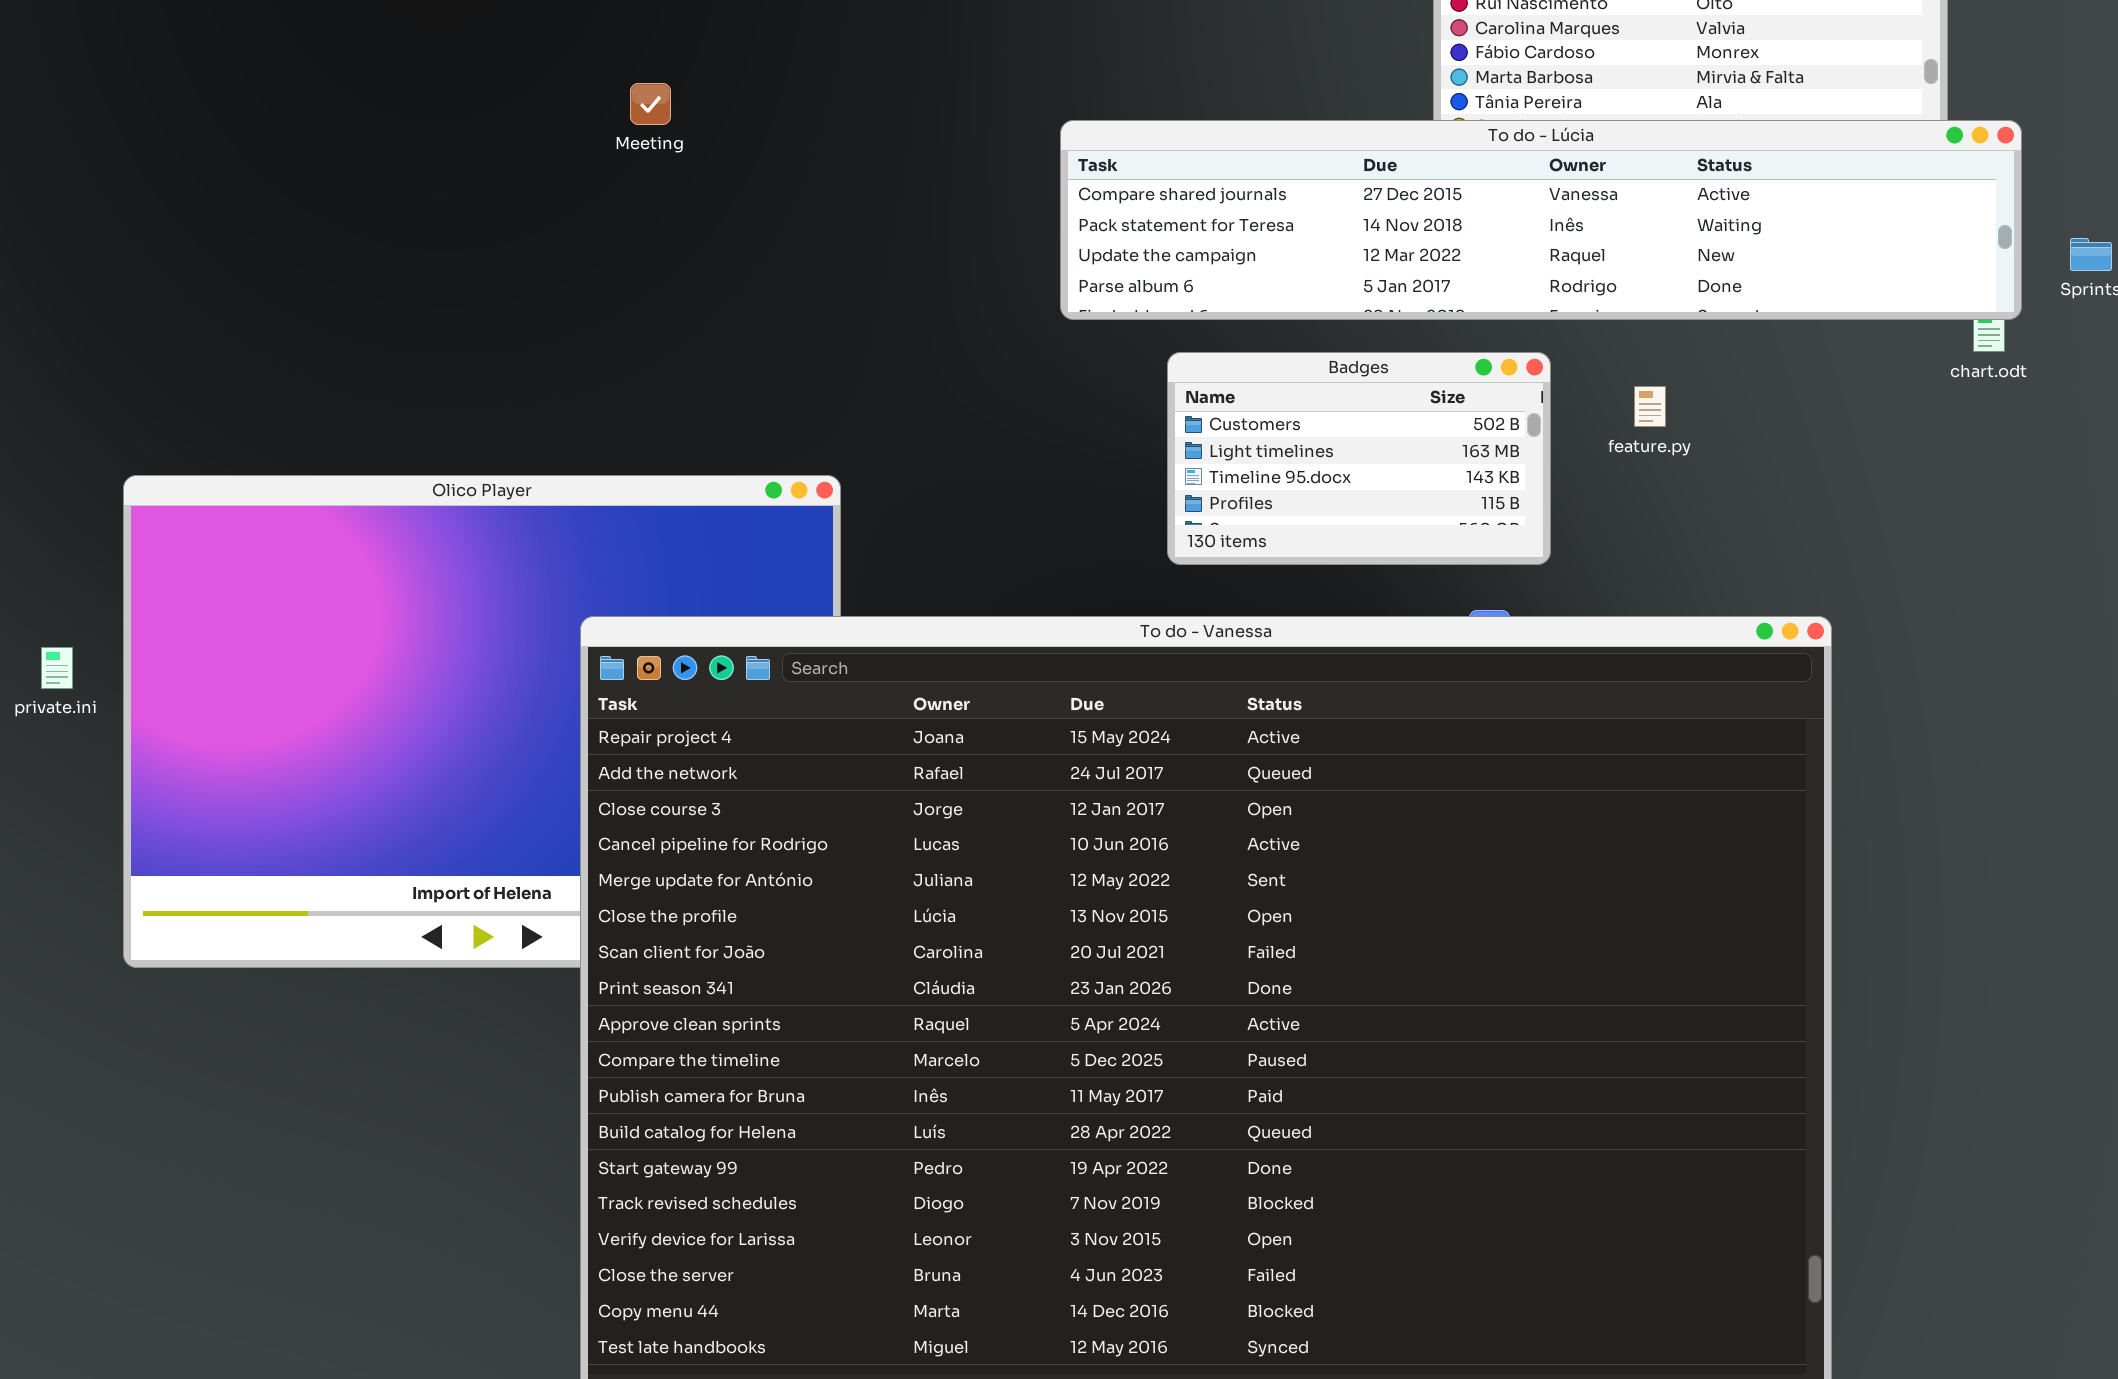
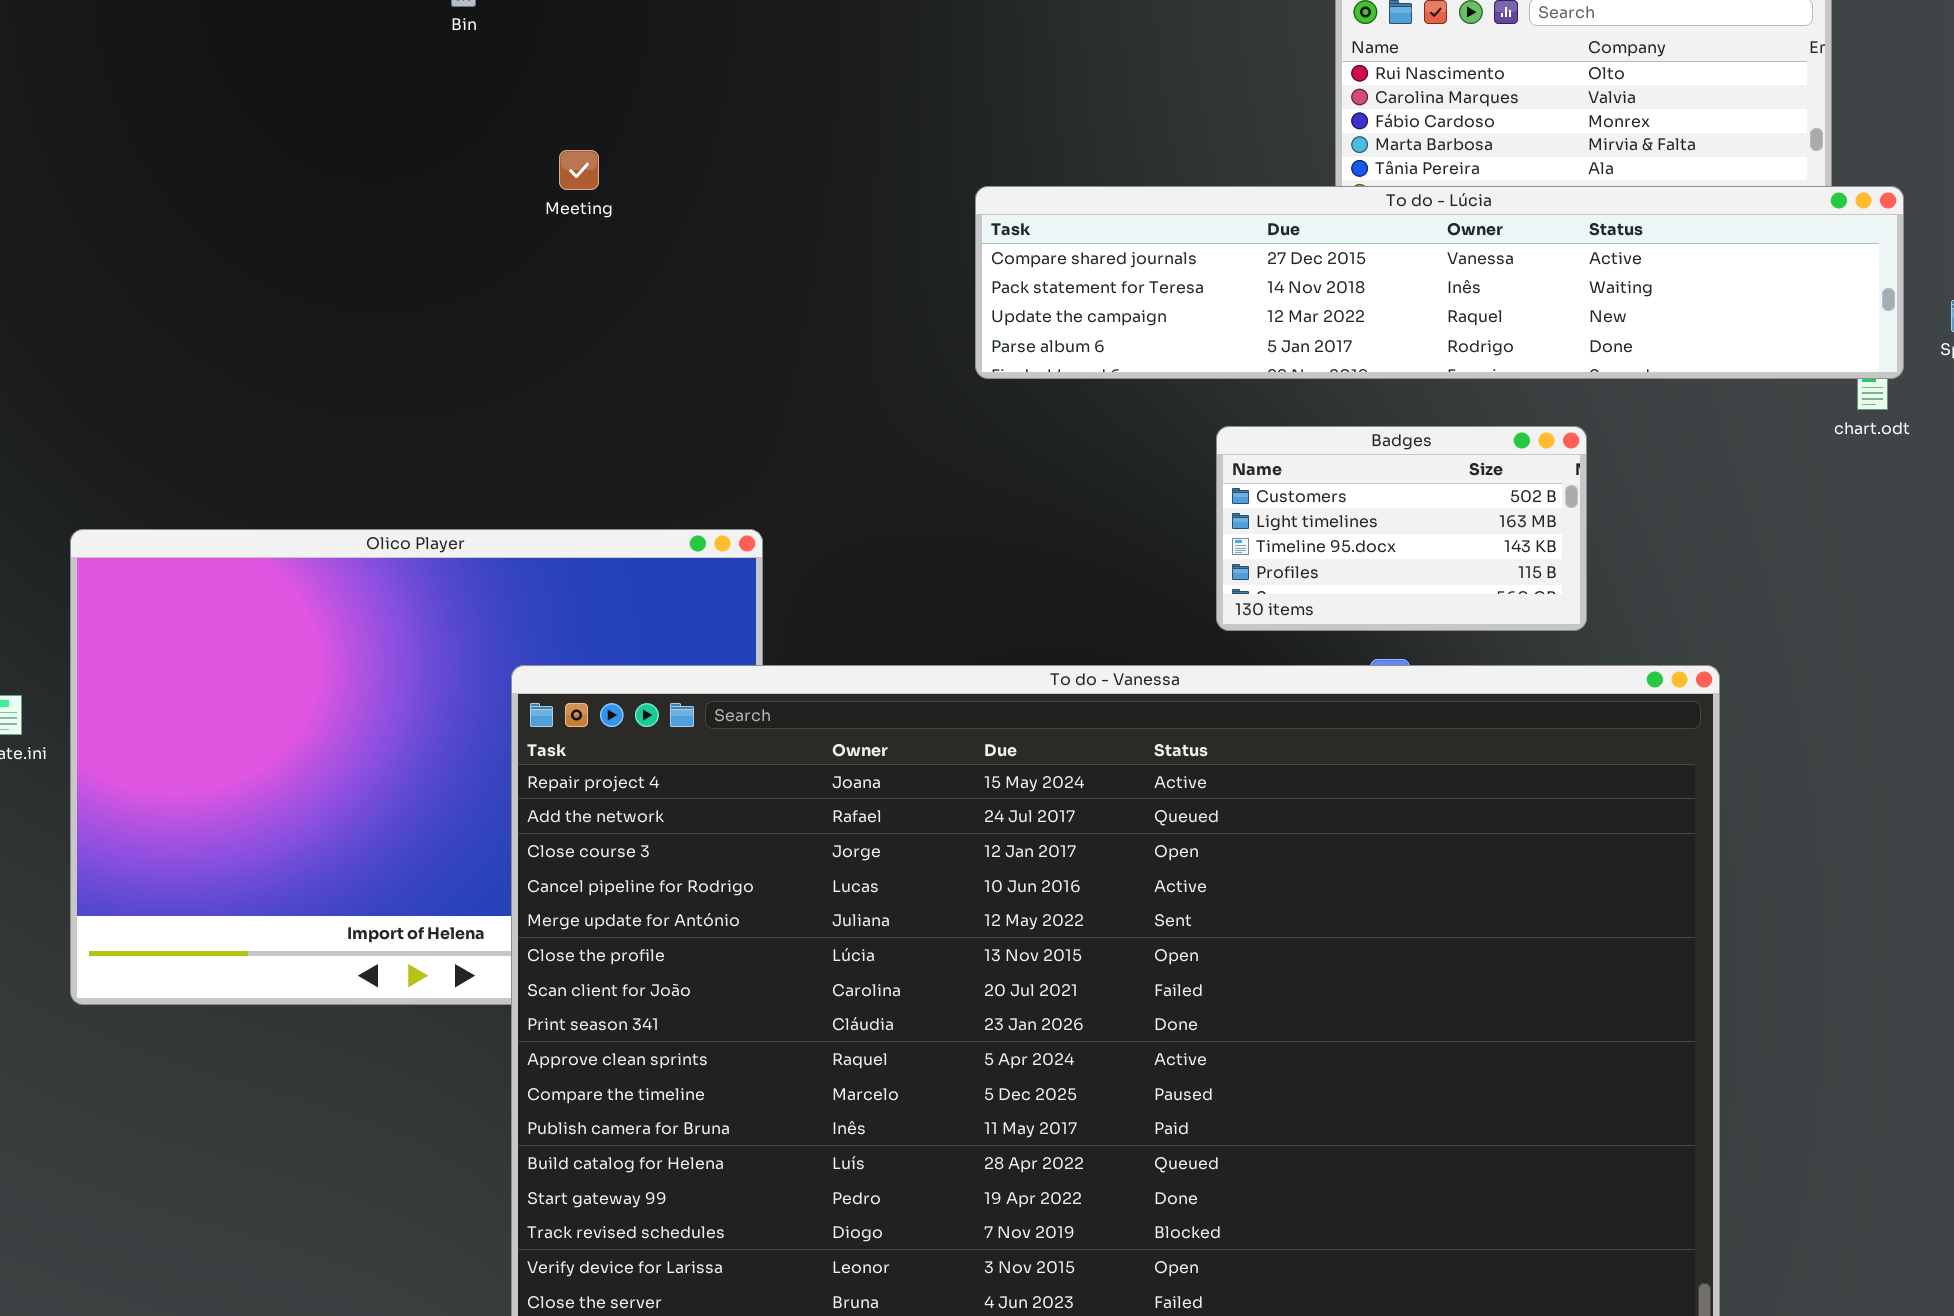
Badges: [1167,352,1551,565] -> [1216,426,1587,631], moved

